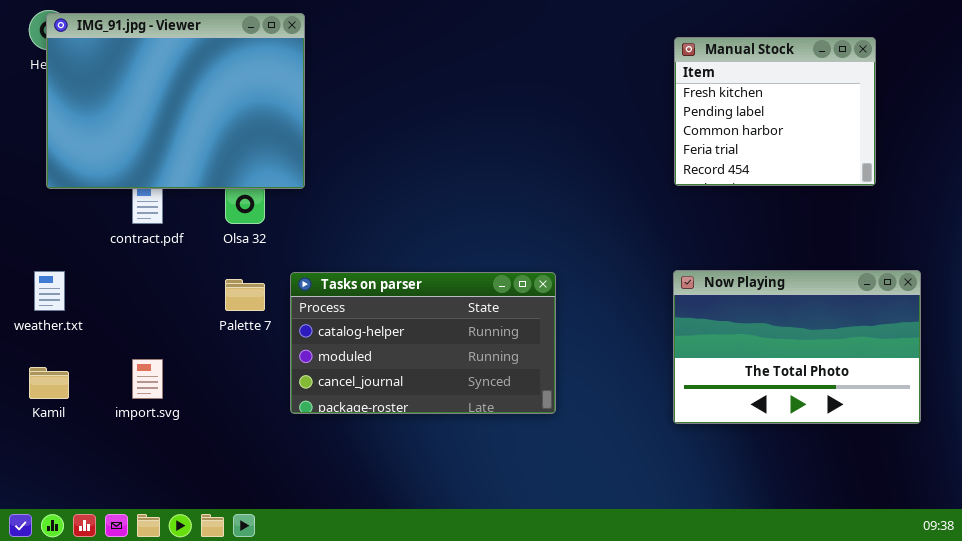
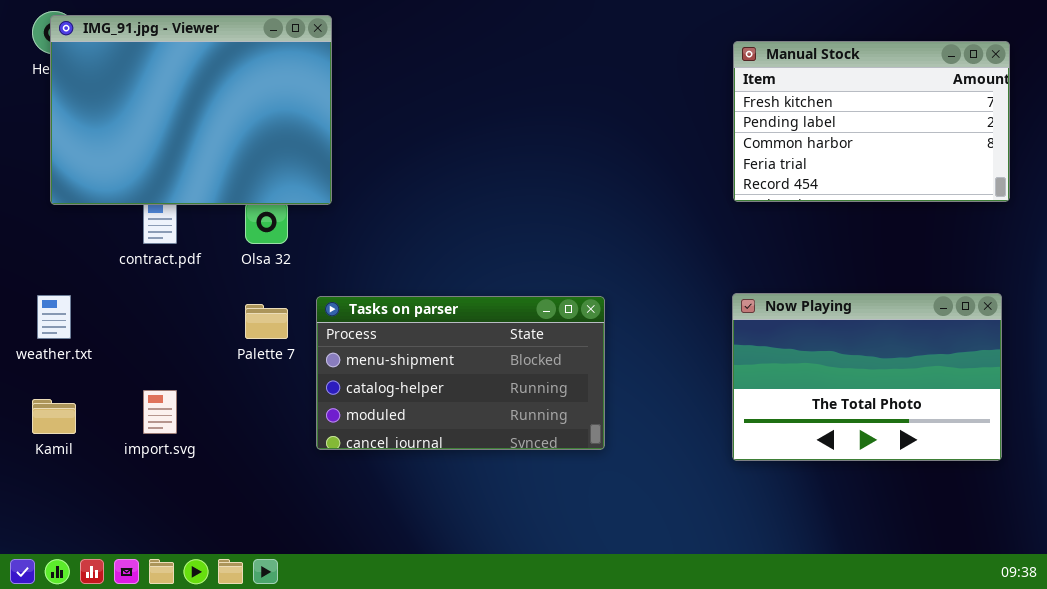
Manual Stock: [674,37,876,186] -> [733,41,1010,202], resized
Tasks on parser: [290,272,556,414] -> [316,296,605,450], scrolled up 1 row

